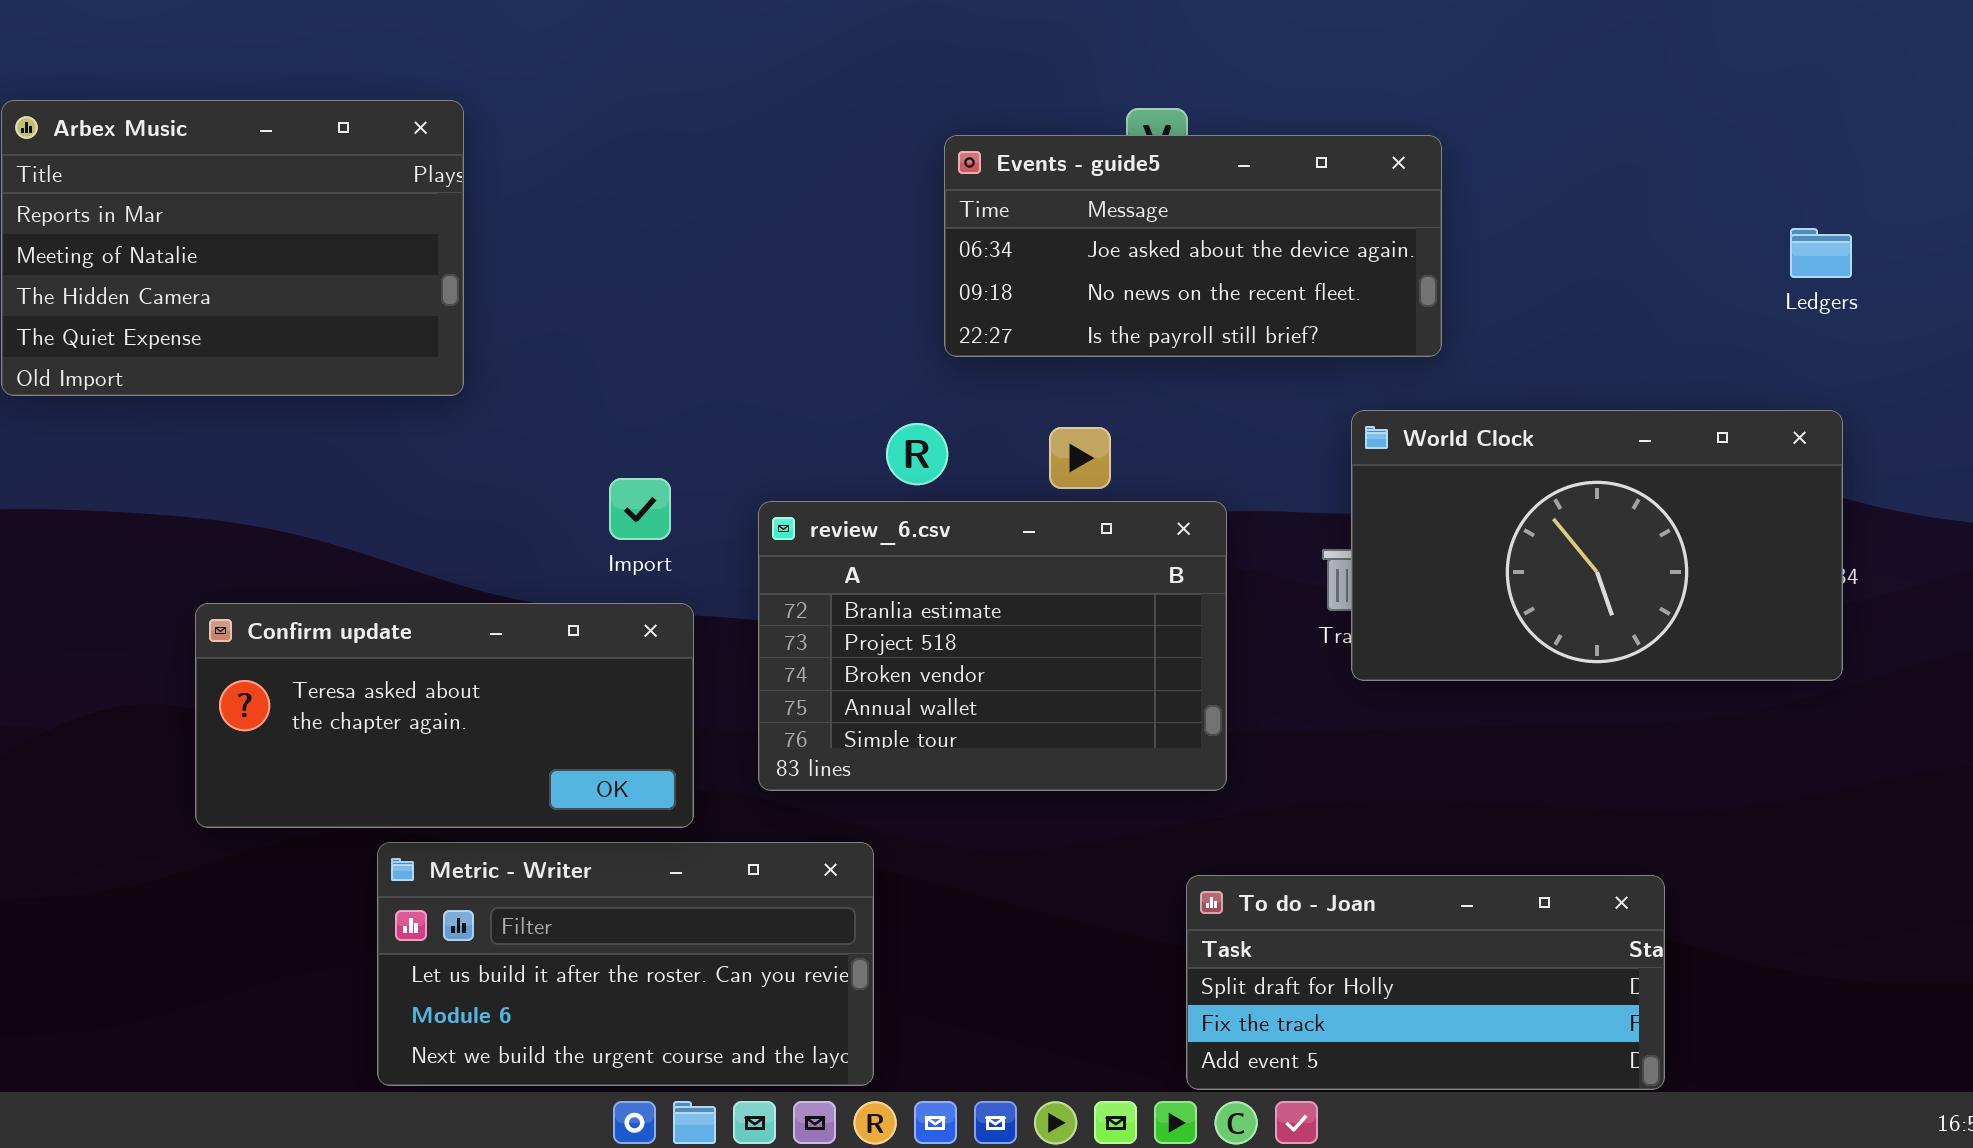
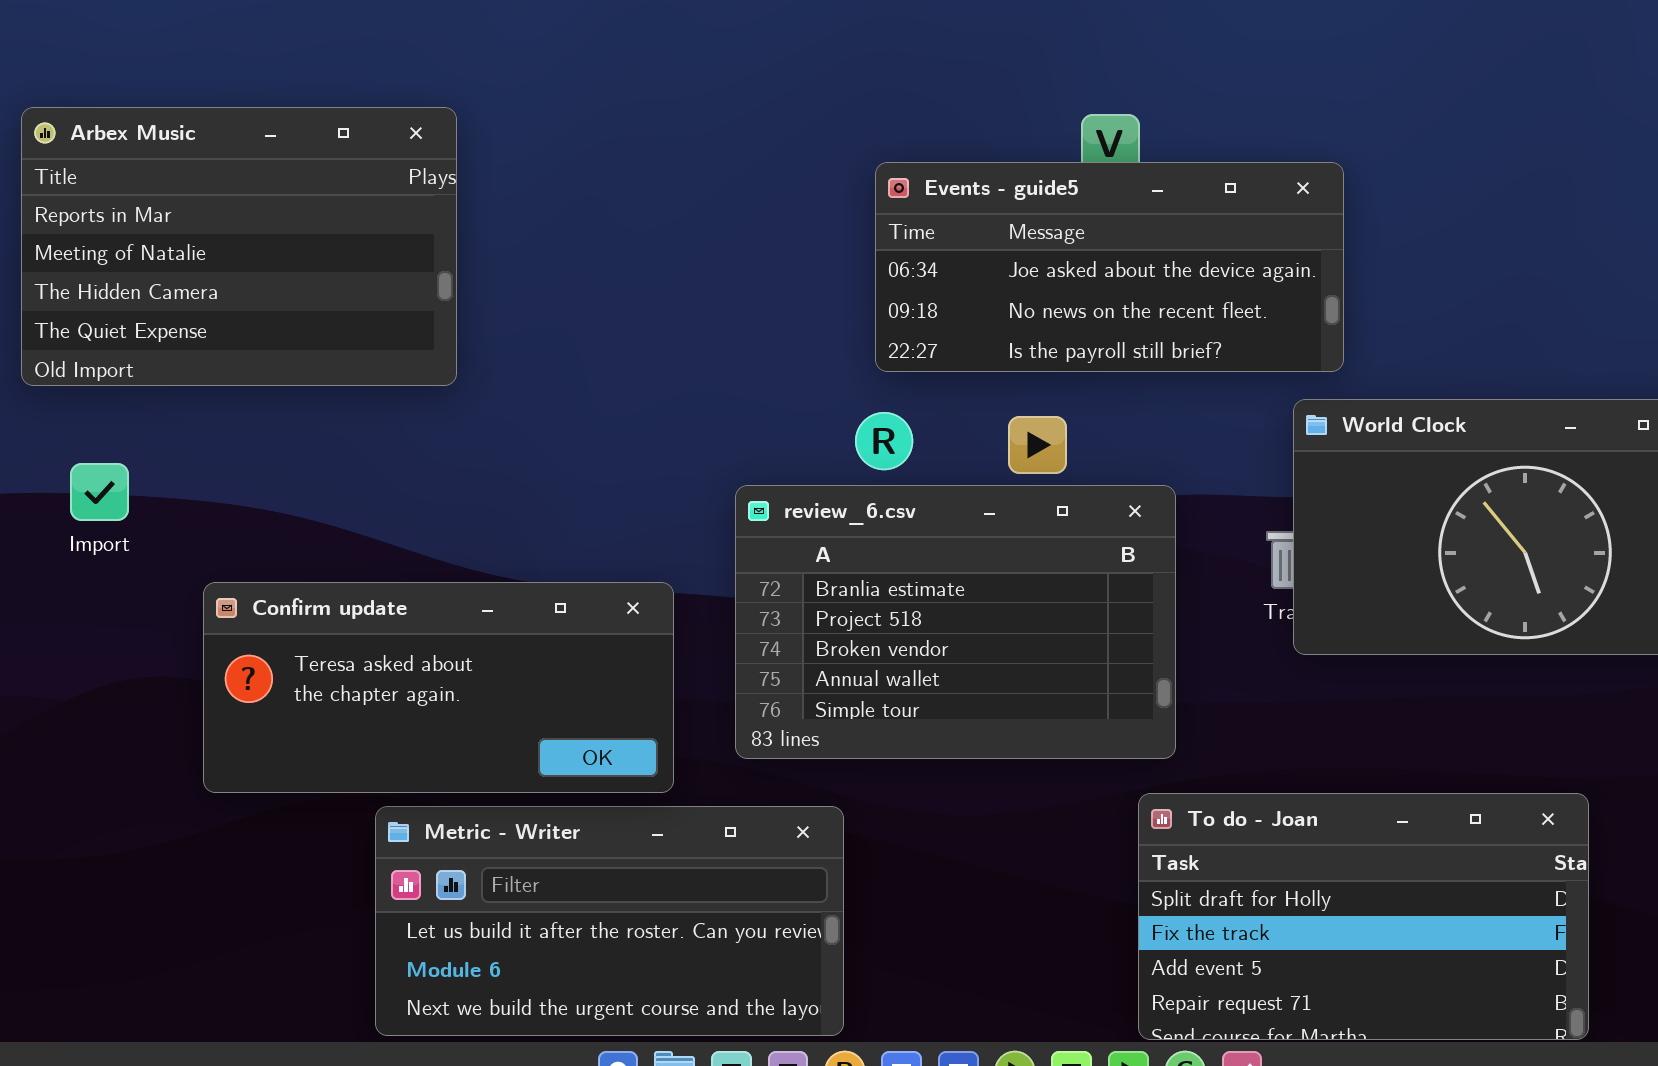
Events - guide5: [944,135,1442,357] -> [875,162,1344,372], moved
Import: [609,478,671,540] -> [70,463,129,521], moved
To do - Joan: [1186,875,1665,1090] -> [1138,793,1589,1040], resized

